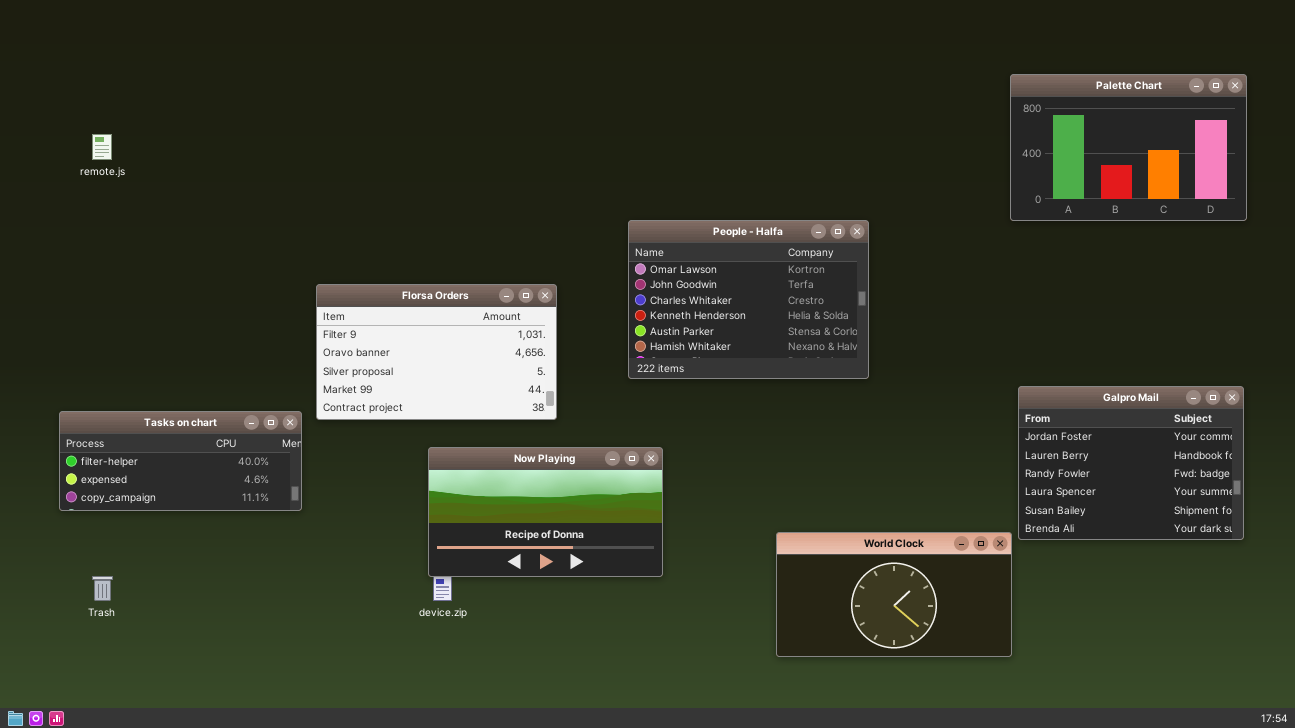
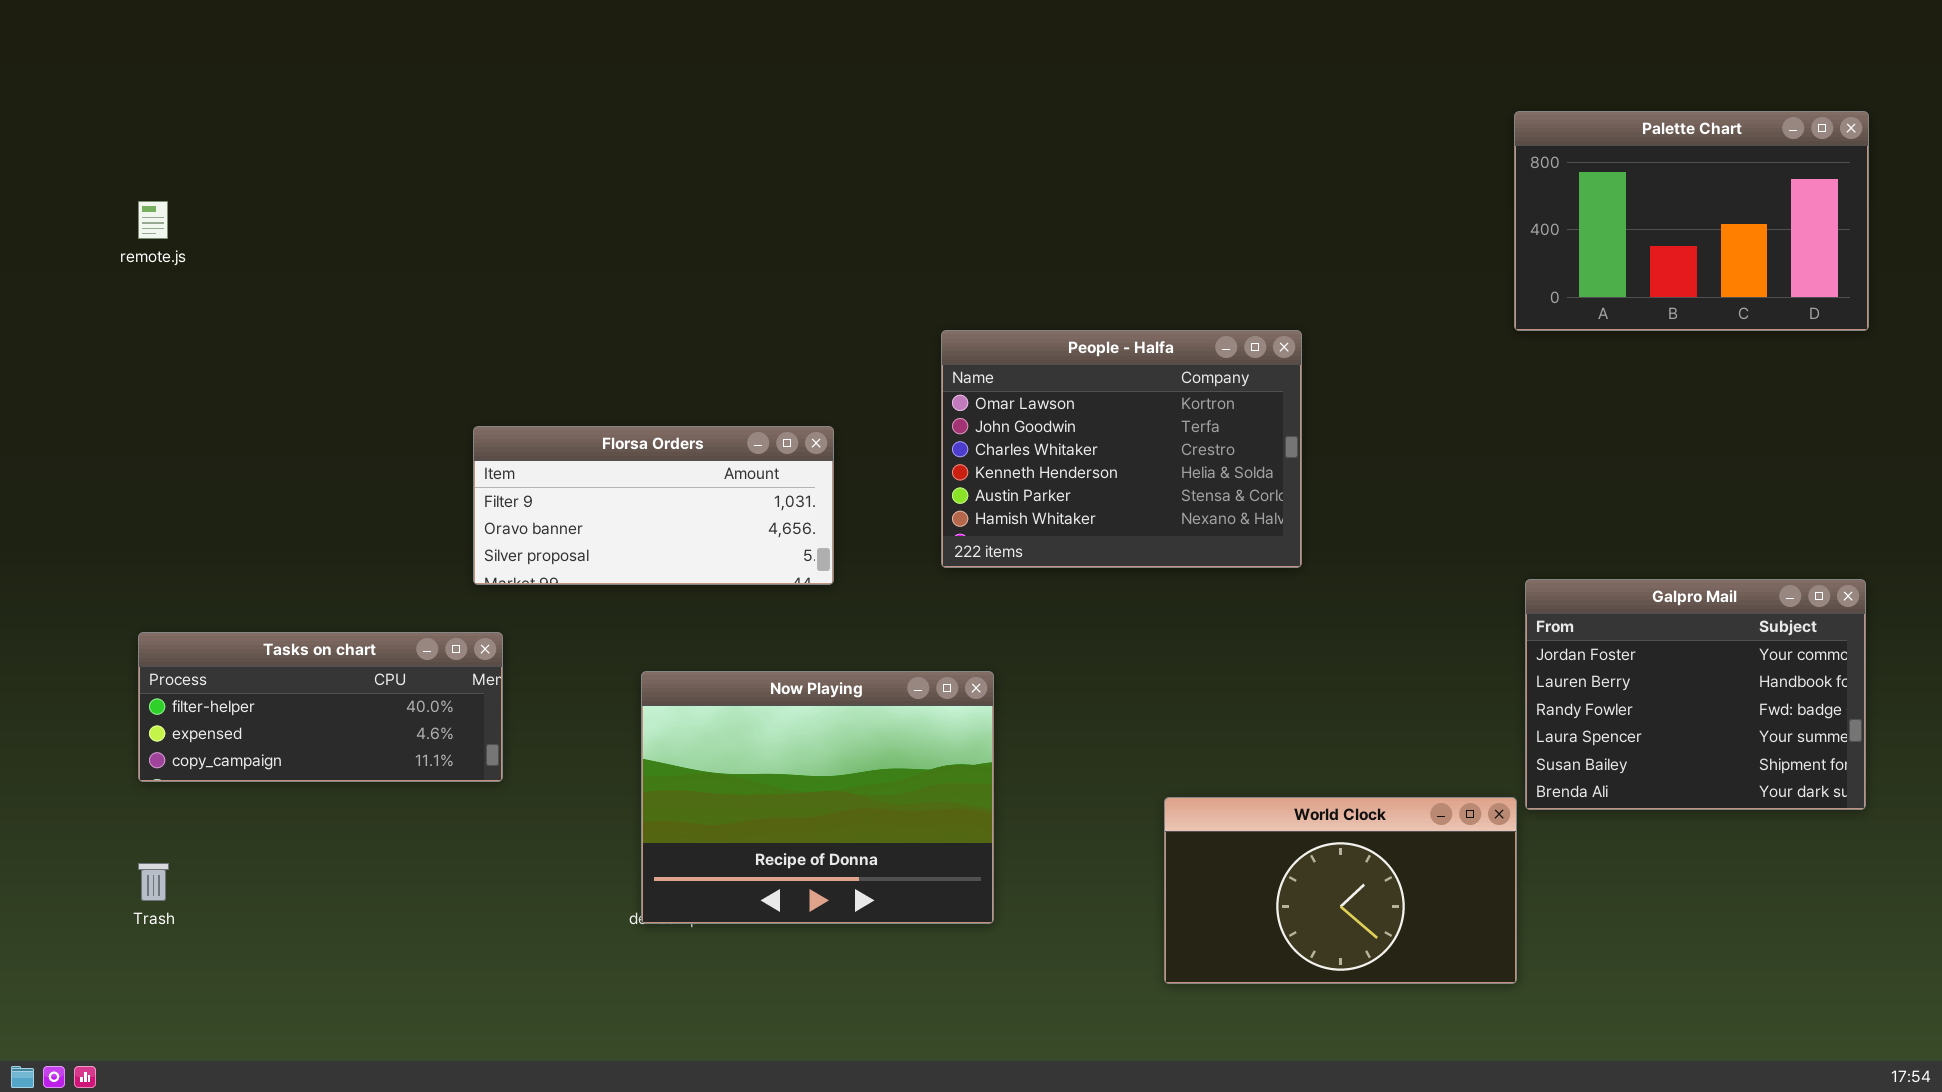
Florsa Orders: [316,284,557,420] -> [473,426,834,585], resized
Tasks on chart: [59,411,302,511] -> [138,632,503,782], moved
Now Playing: [428,447,663,577] -> [641,671,994,924], resized

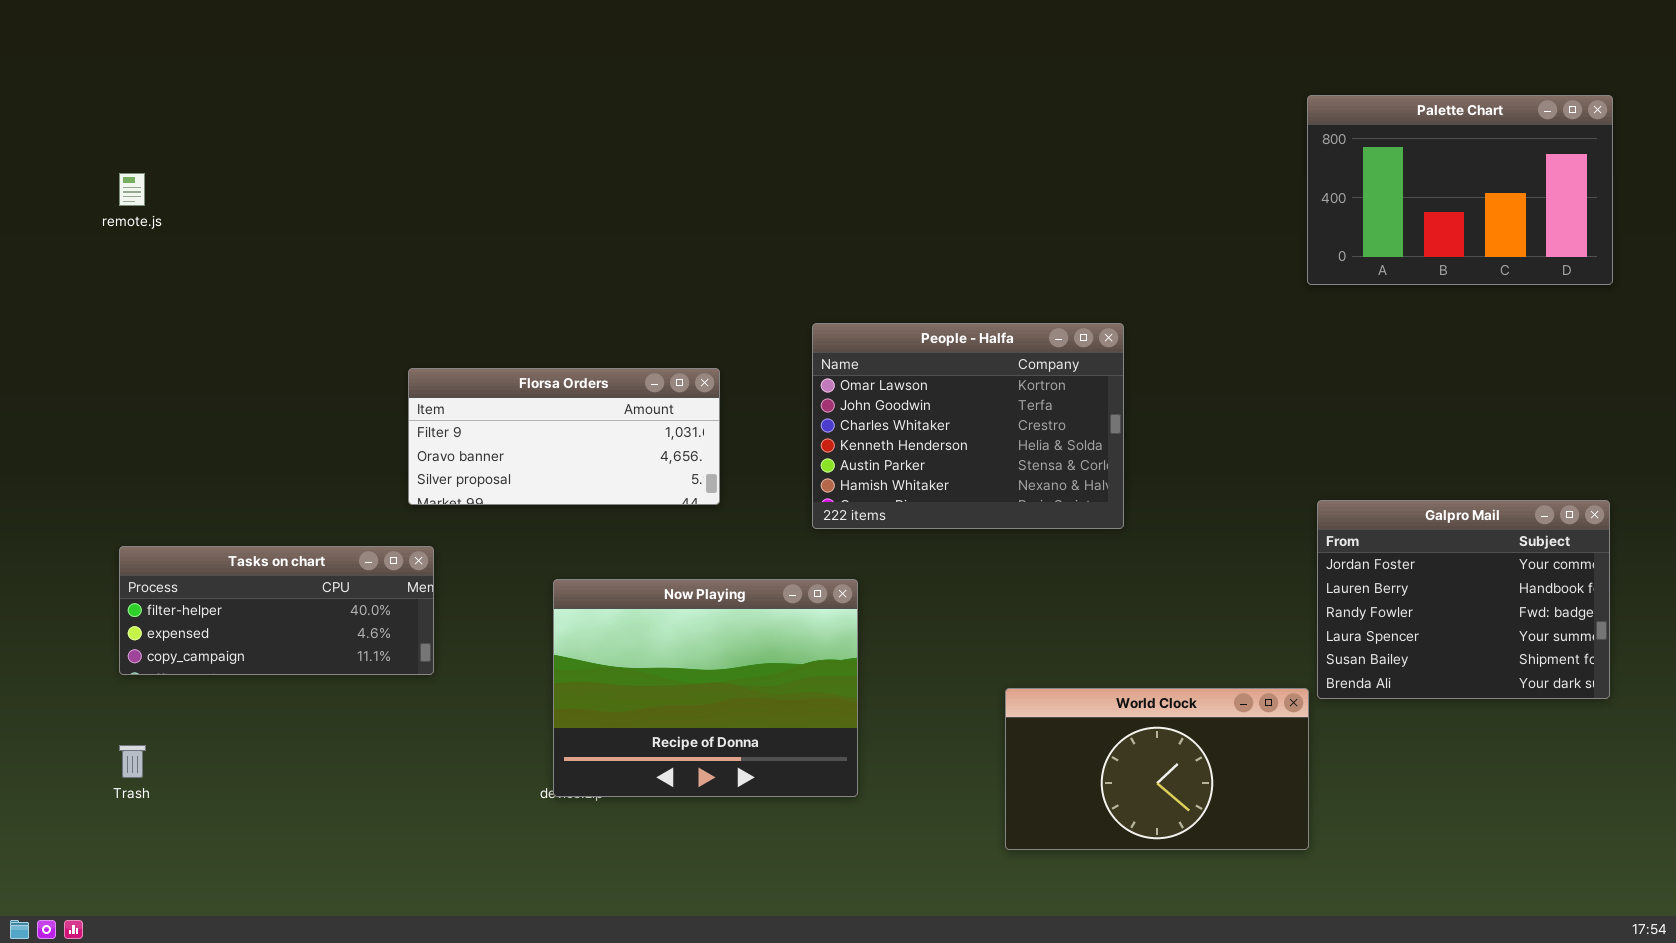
People - Halfa: [941,330,1302,568] -> [812,323,1124,529], moved

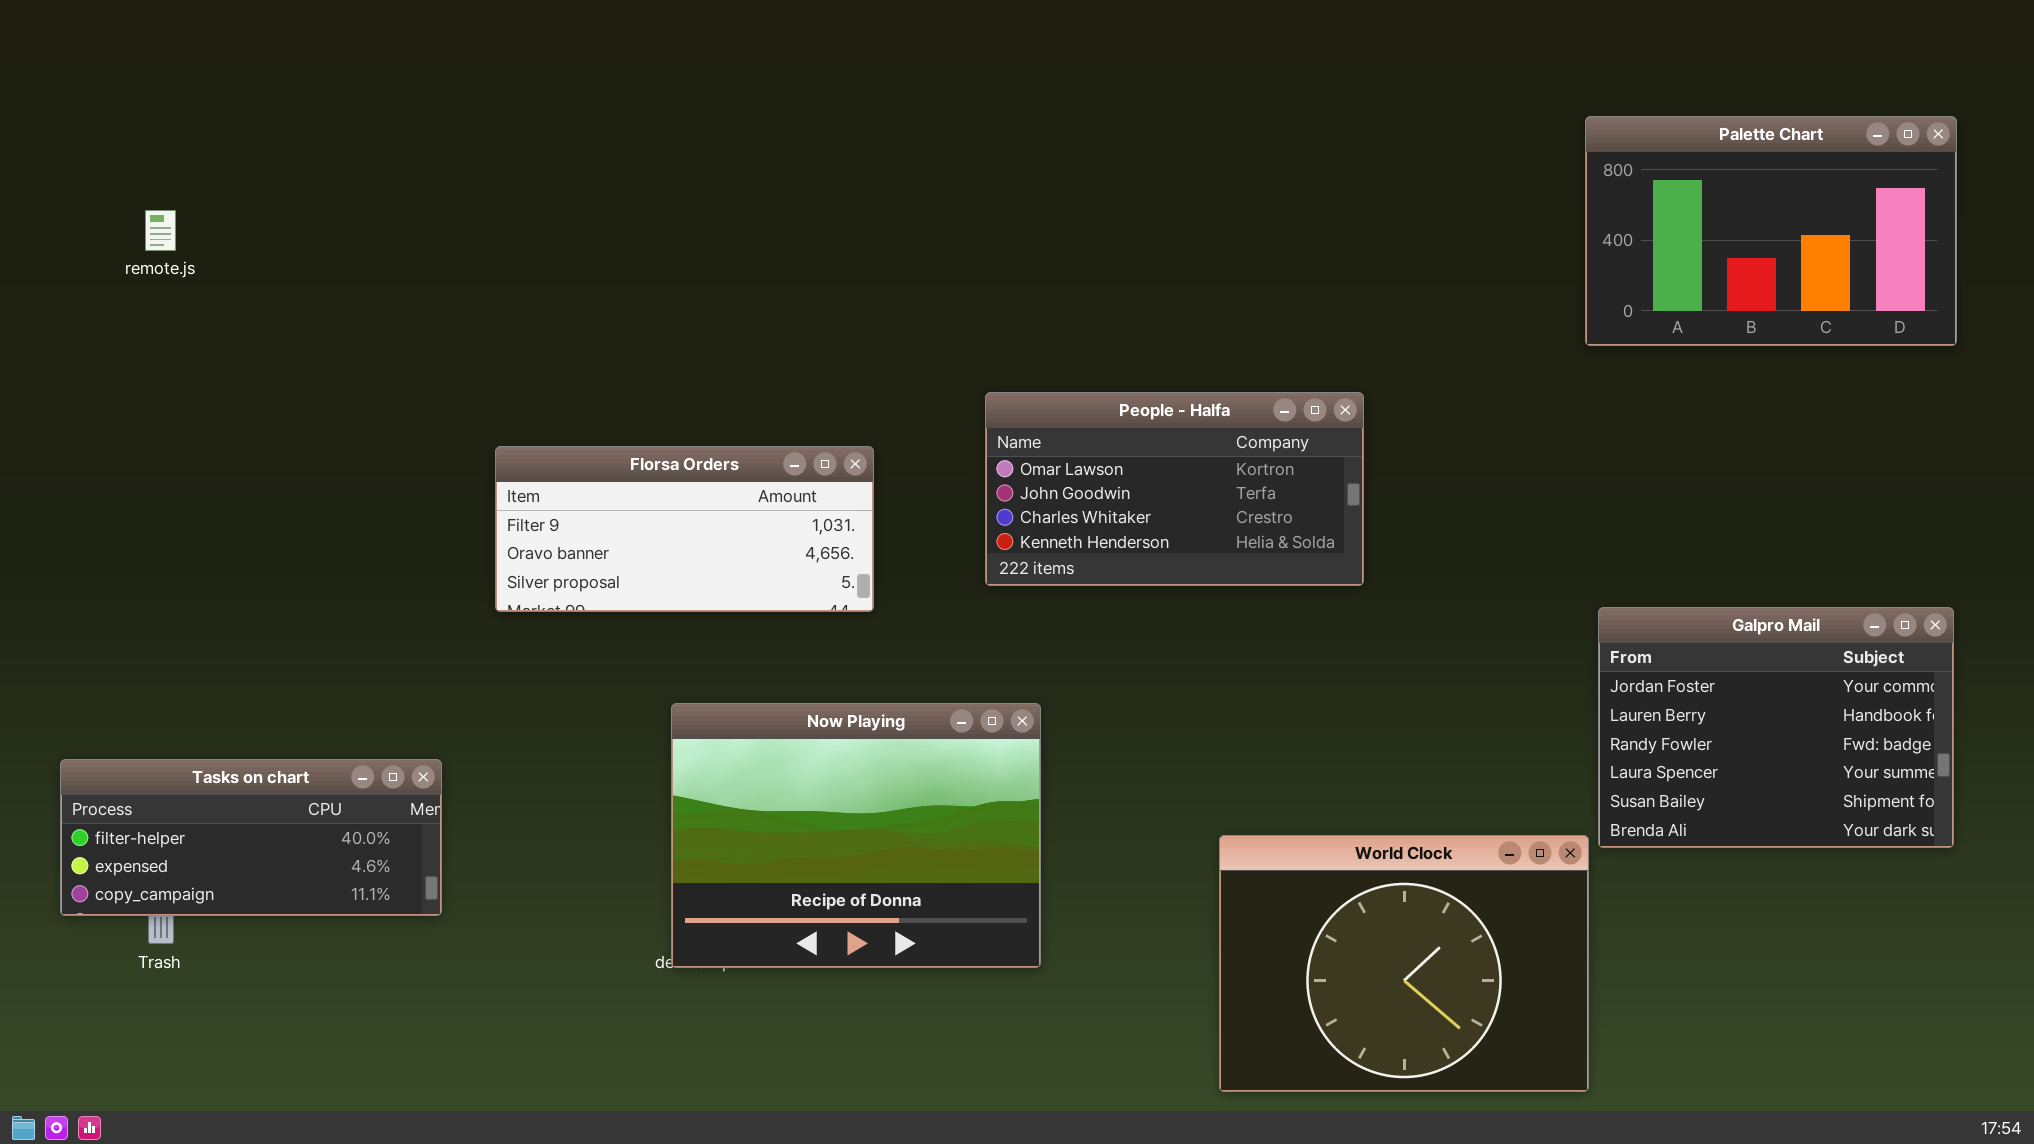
People - Halfa: [812,323,1124,529] -> [985,392,1364,586], resized
Tasks on chart: [119,546,434,675] -> [60,759,442,916], moved
World Clock: [1005,688,1309,850] -> [1219,835,1589,1092], resized

